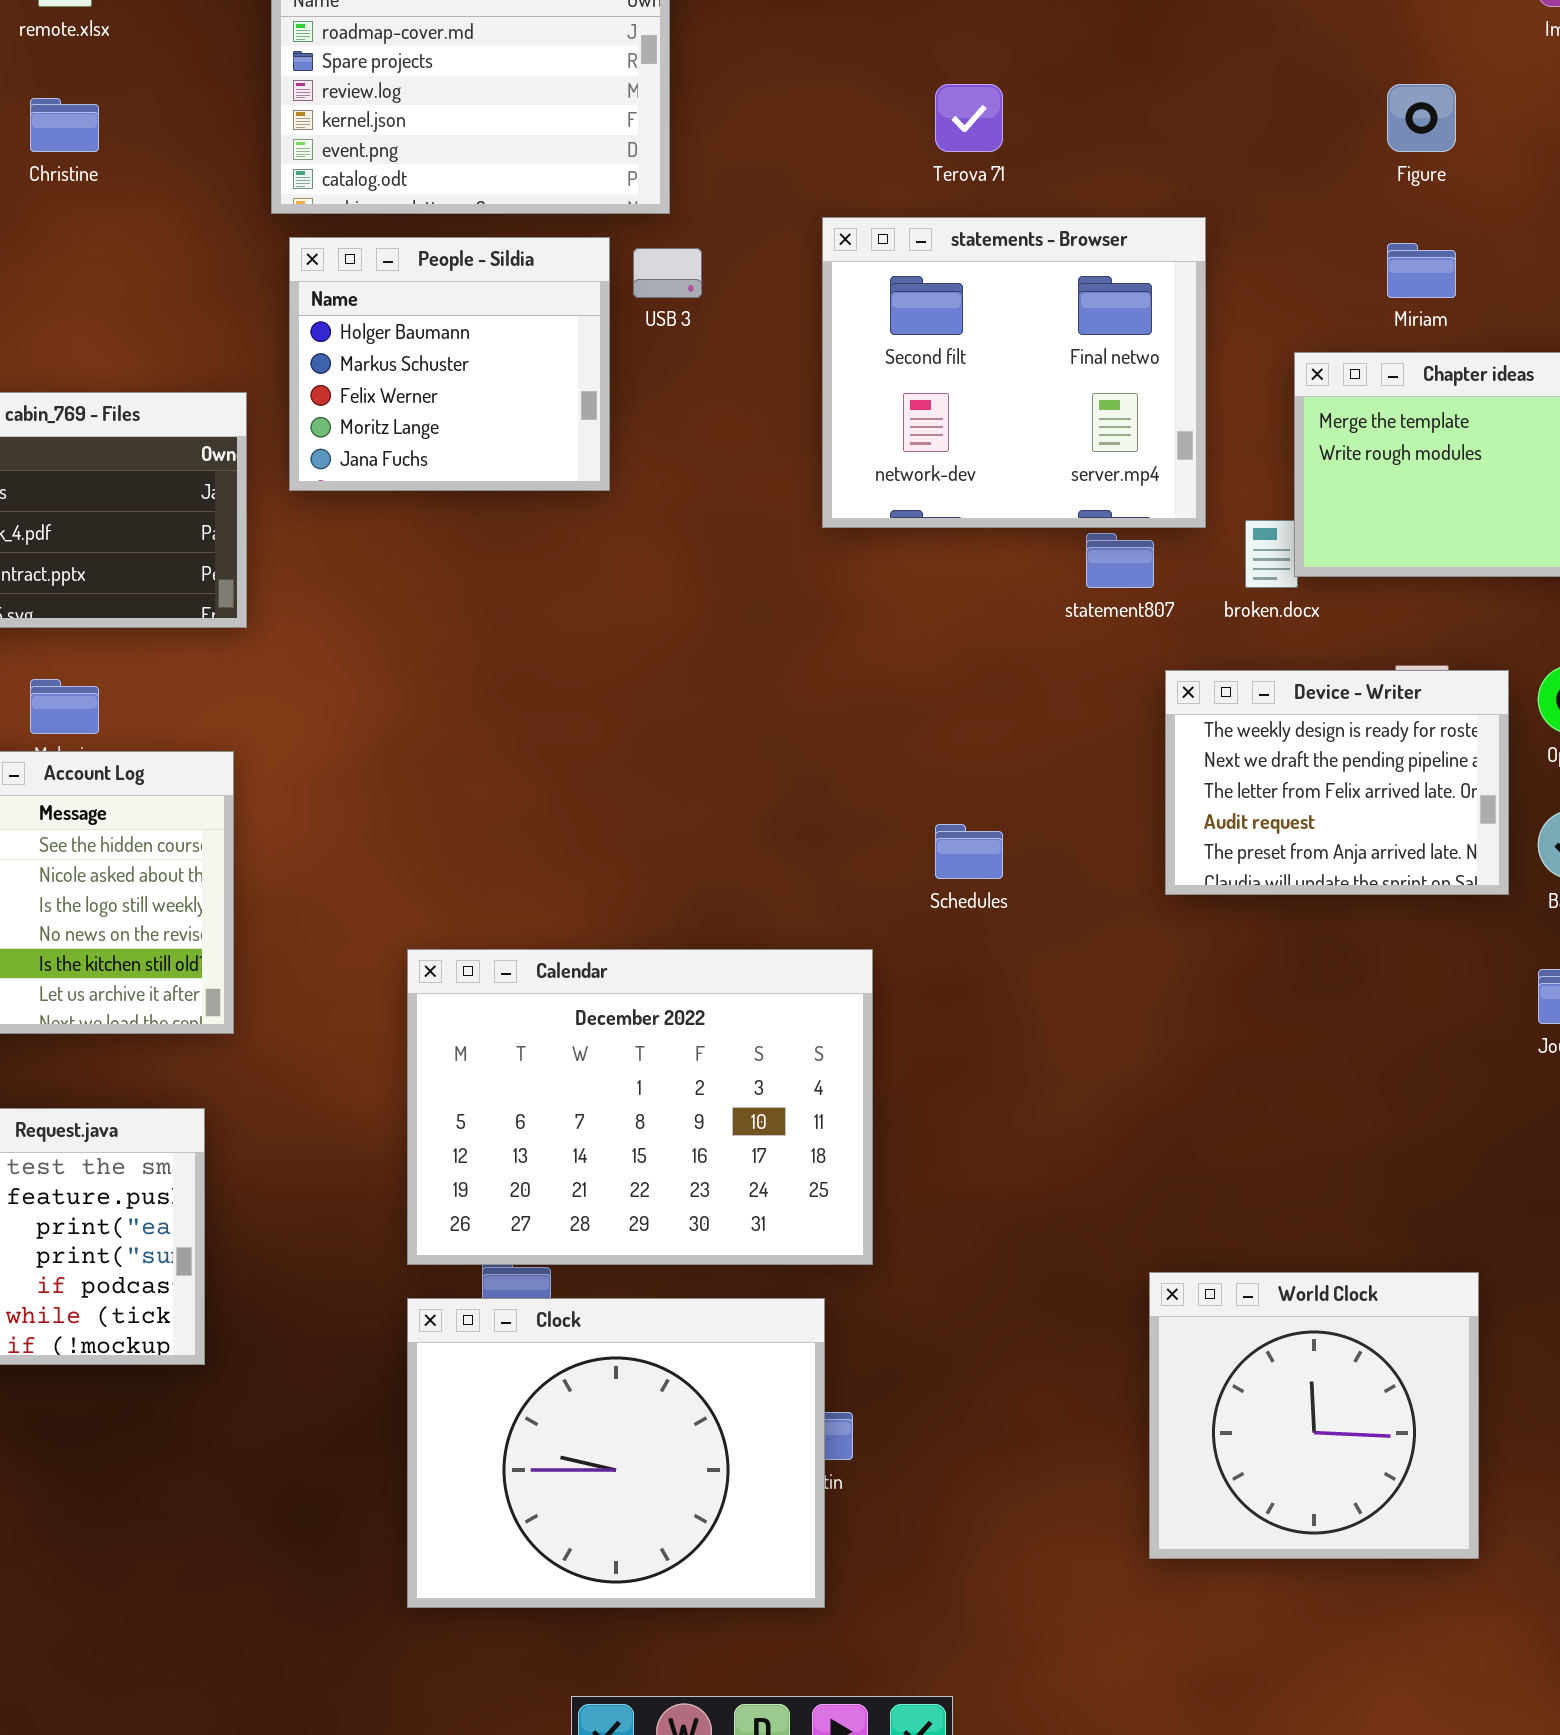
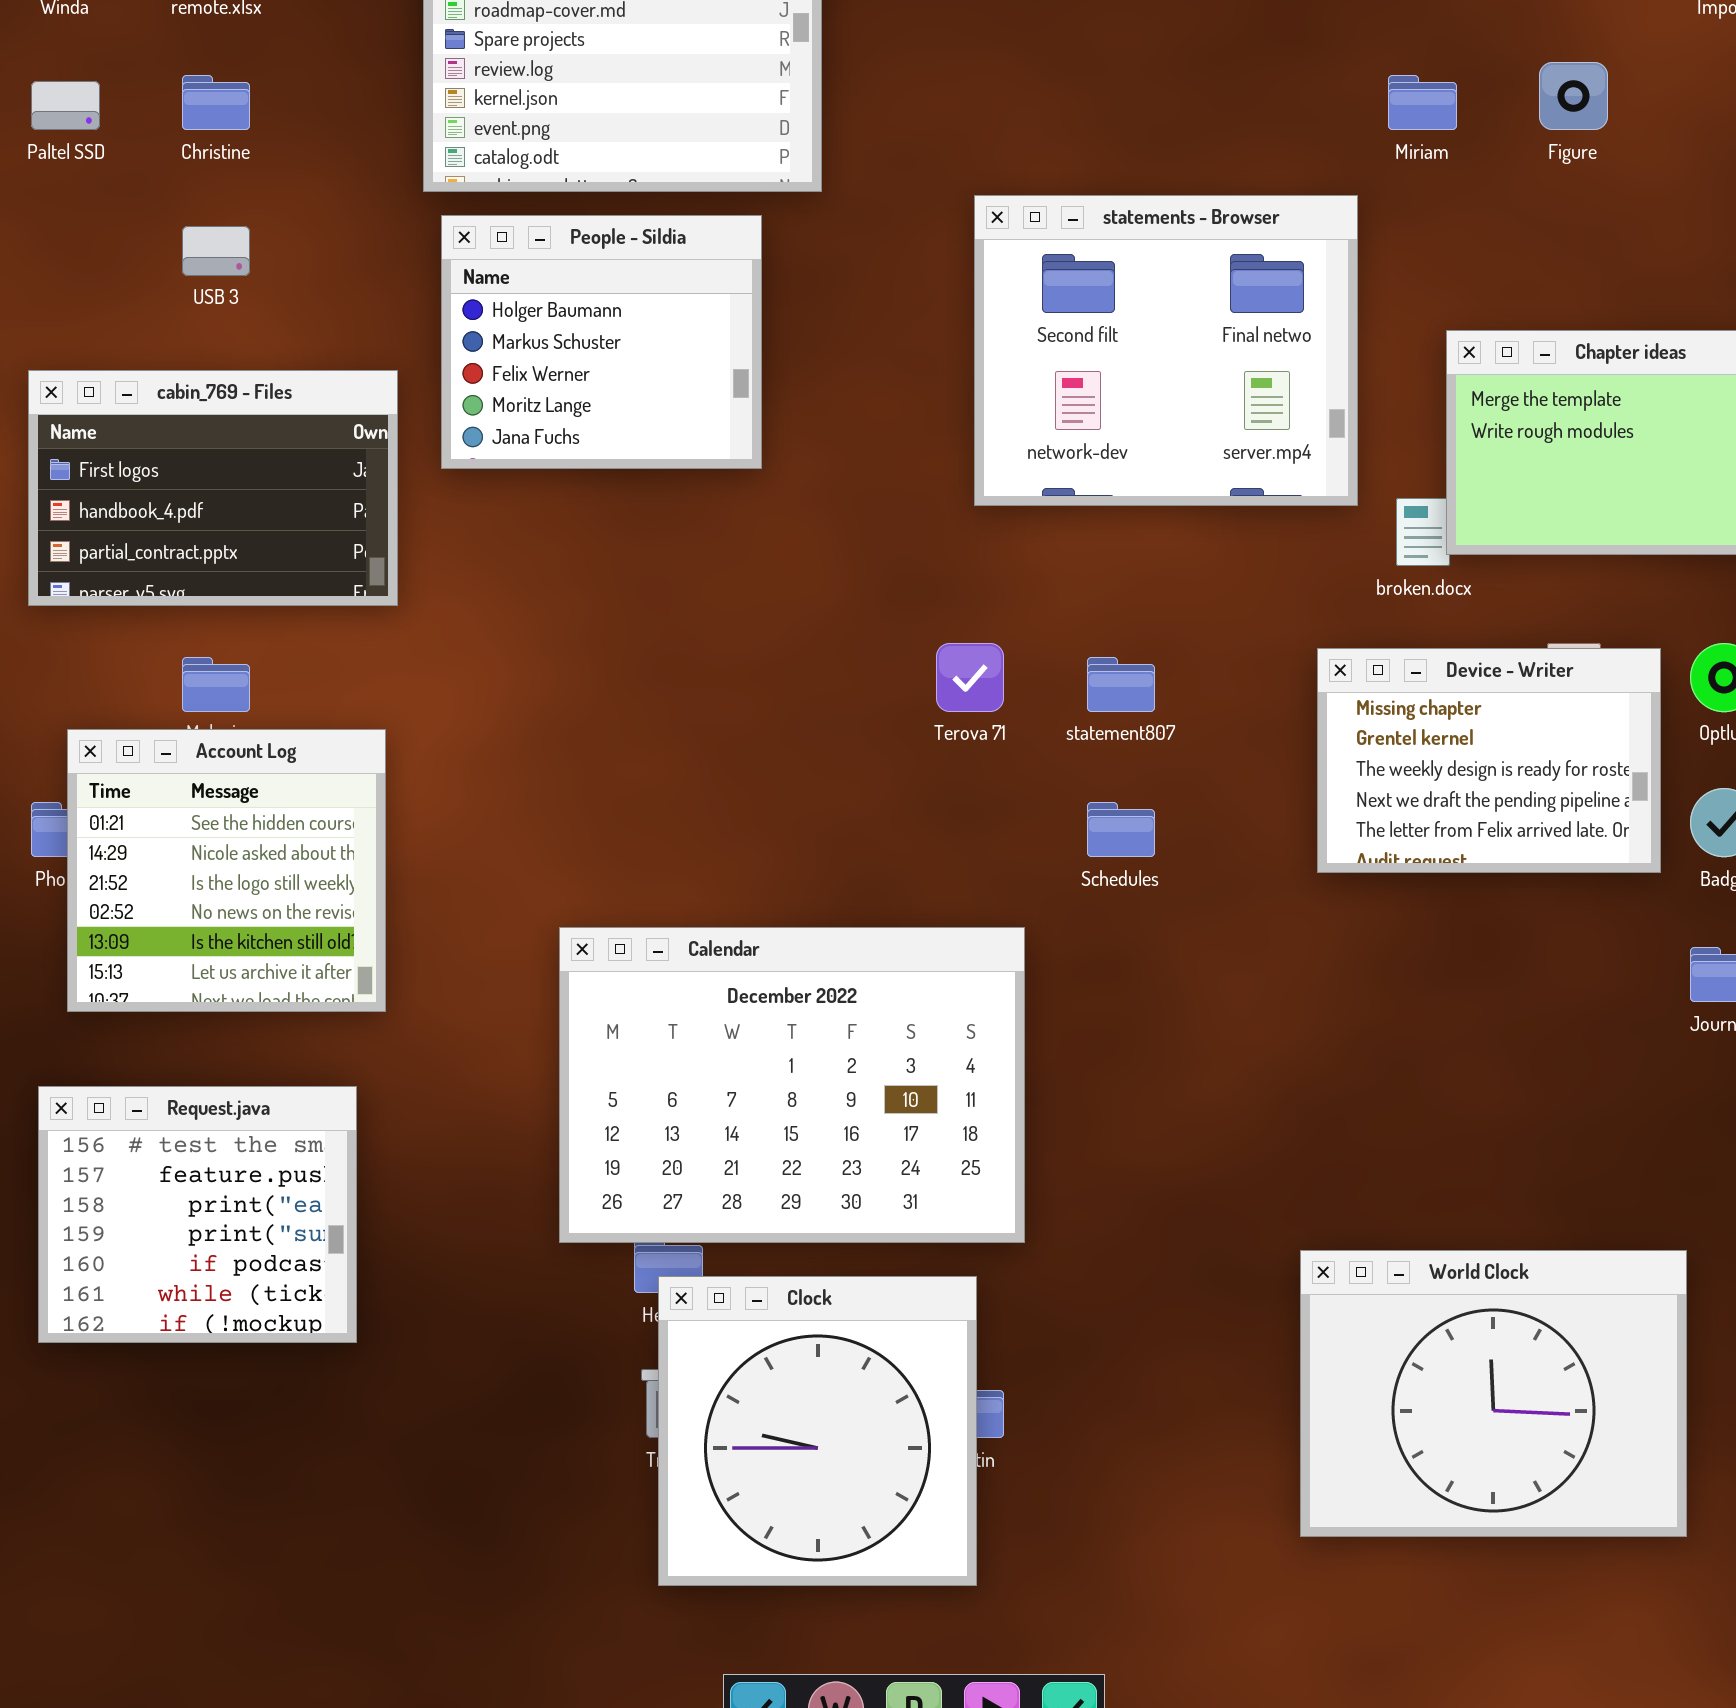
Terova 71: [935,84,1003,152] -> [936,643,1004,712], moved
Miriam: [1387,243,1456,298] -> [1388,75,1457,130], moved
USB 3: [633,248,702,298] -> [182,226,250,276], moved
statement807: [1086,533,1154,588] -> [1087,657,1155,712], moved
Device - Writer: [1165,670,1509,895] -> [1317,648,1661,873], scrolled up 2 rows
World Clock: [1149,1272,1479,1559] -> [1300,1250,1687,1537], resized
Clock: [407,1298,825,1608] -> [658,1276,977,1586], resized

